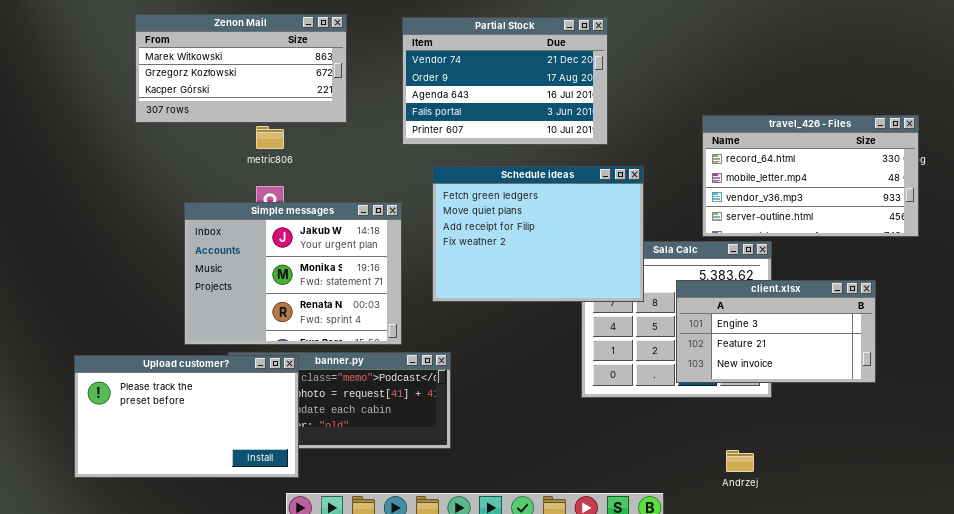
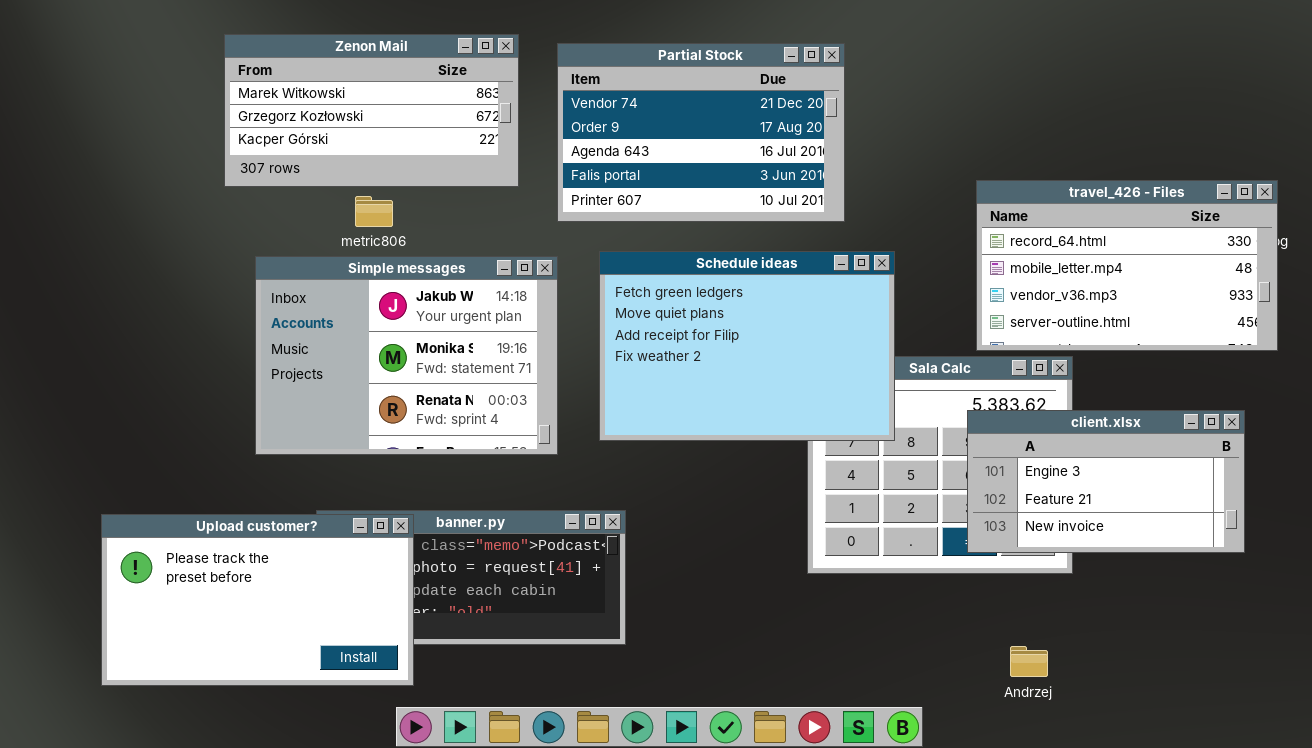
Zenon Mail: [135,14,347,123] -> [224,34,519,187], moved
Simple messages: [184,202,402,345] -> [255,256,558,455], moved
client.xlsx: [676,280,876,383] -> [967,410,1245,553], moved

